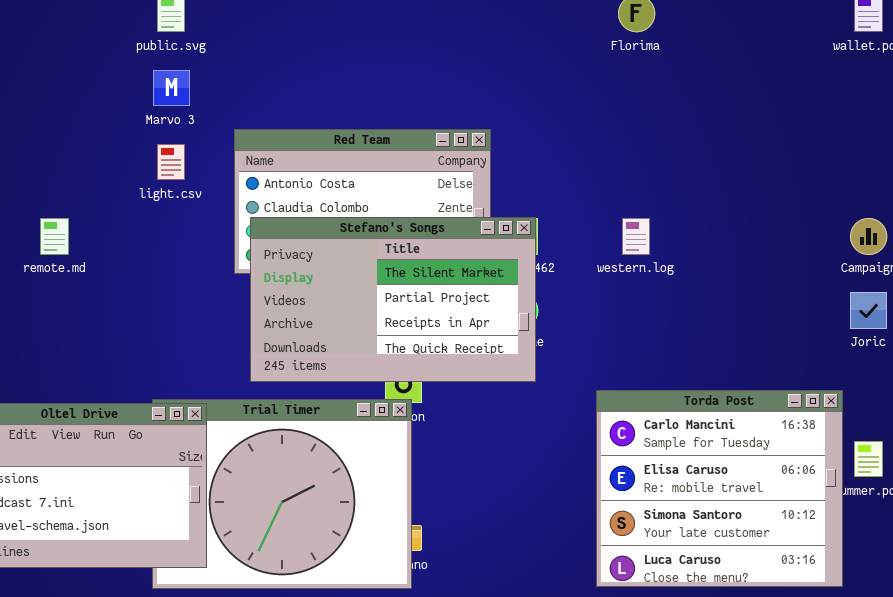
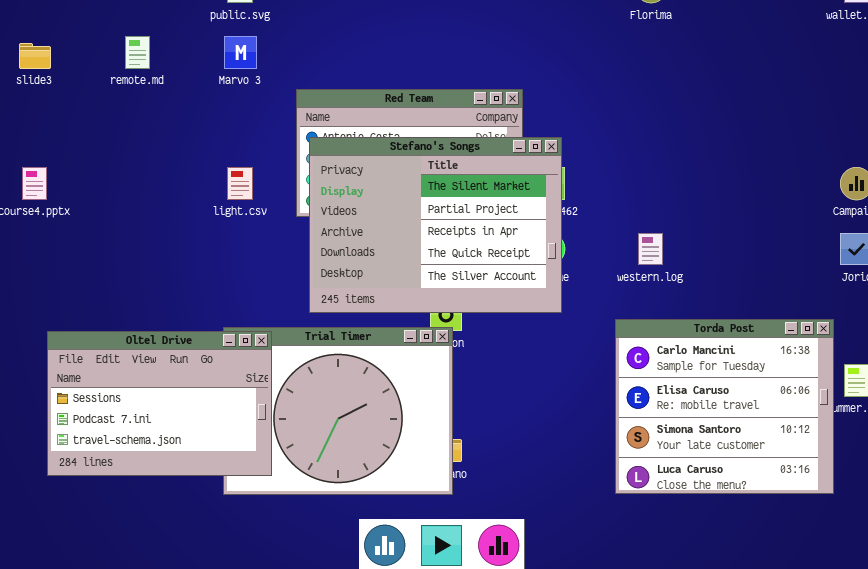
light.csv: [157,144,185,180] -> [227,167,253,200], moved
Stefano's Songs: [250,217,536,382] -> [309,137,562,313], resized
remote.md: [40,218,69,255] -> [125,36,150,69], moved
western.log: [622,218,650,255] -> [638,233,663,265], moved

